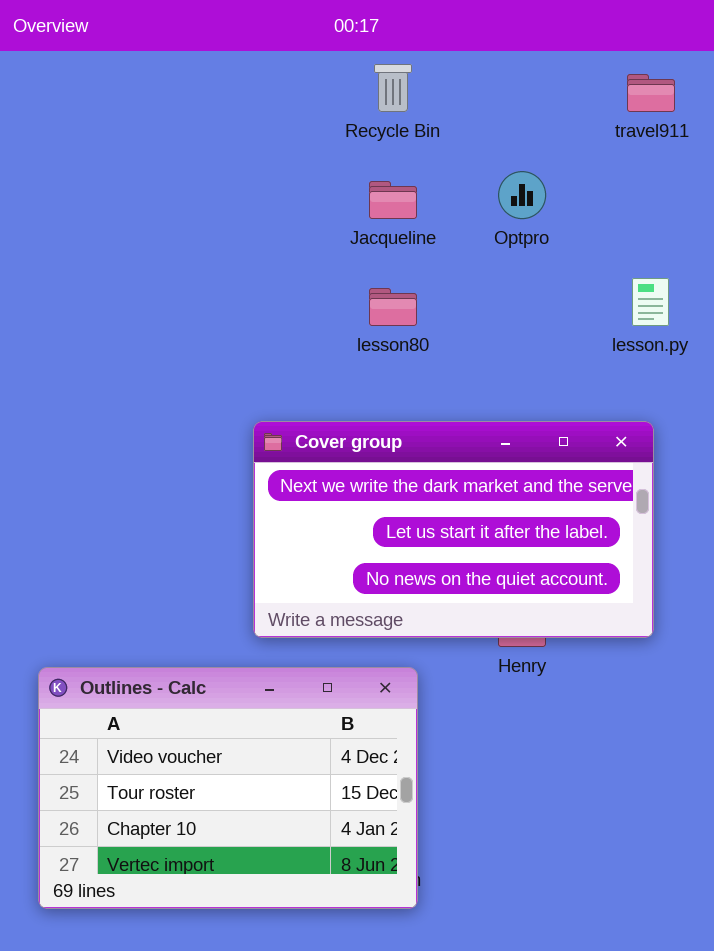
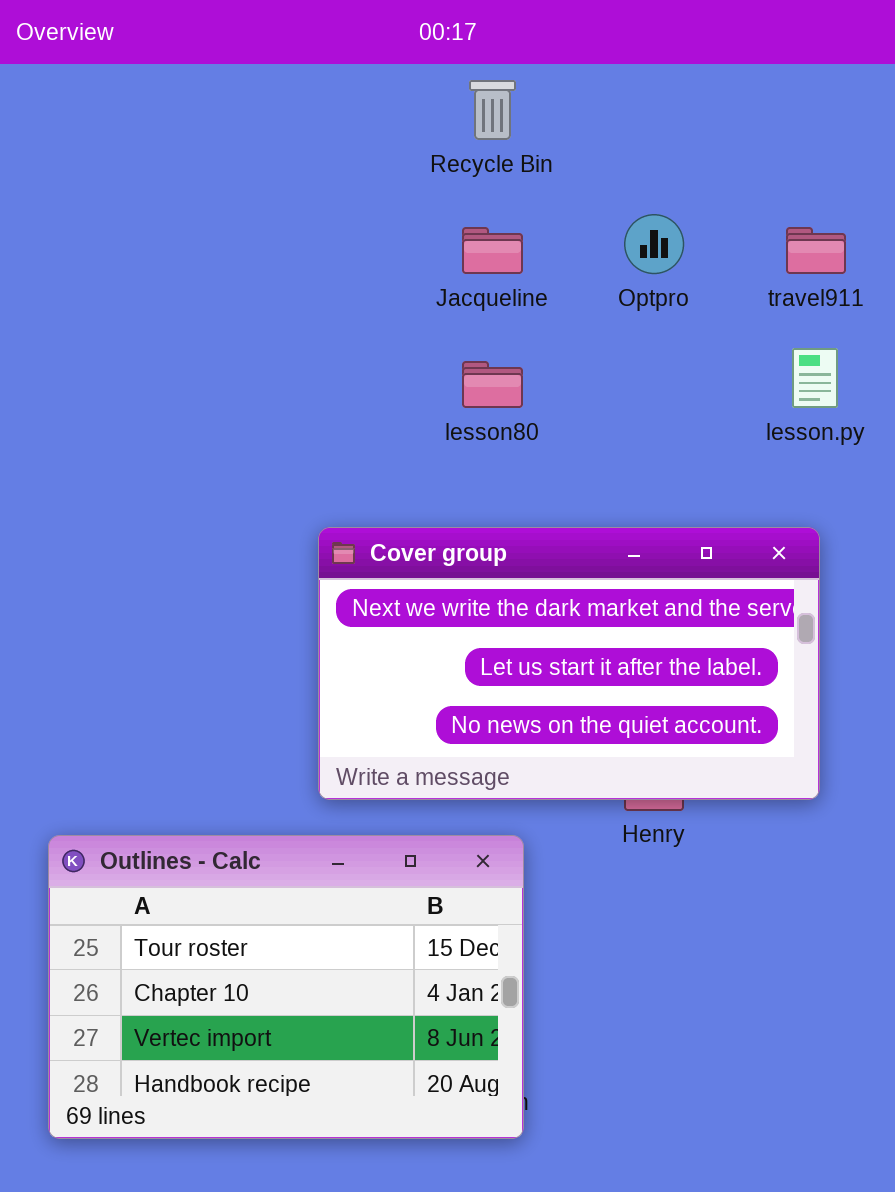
travel911: [627,74,675,112] -> [786,227,846,274], moved
Outlines - Calc: [38,667,418,909] -> [48,835,524,1139], scrolled down 1 row

